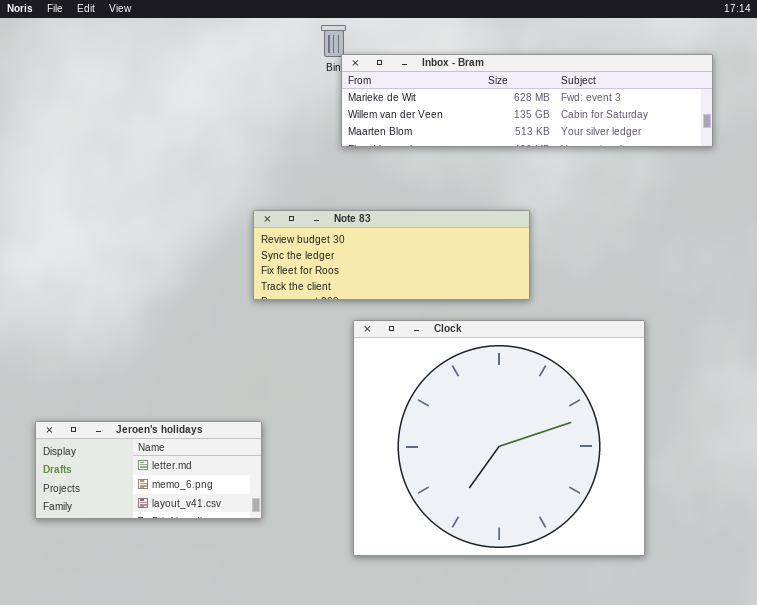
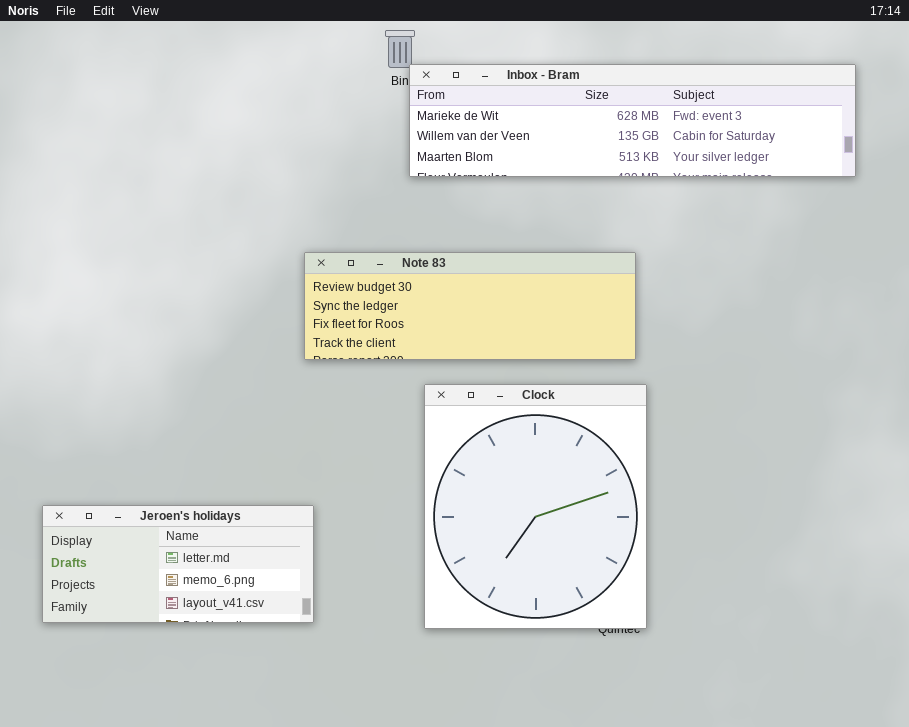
Clock: [353,320,645,556] -> [424,384,647,629], resized

